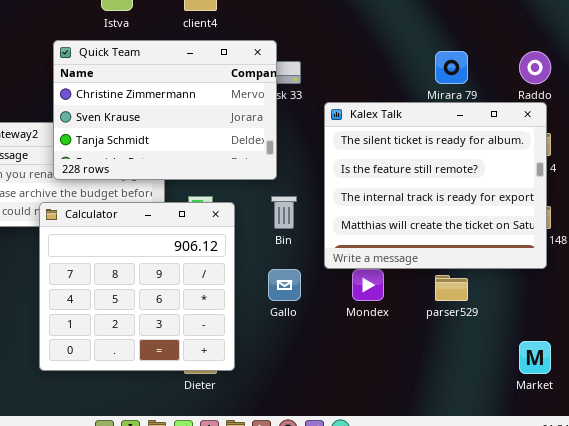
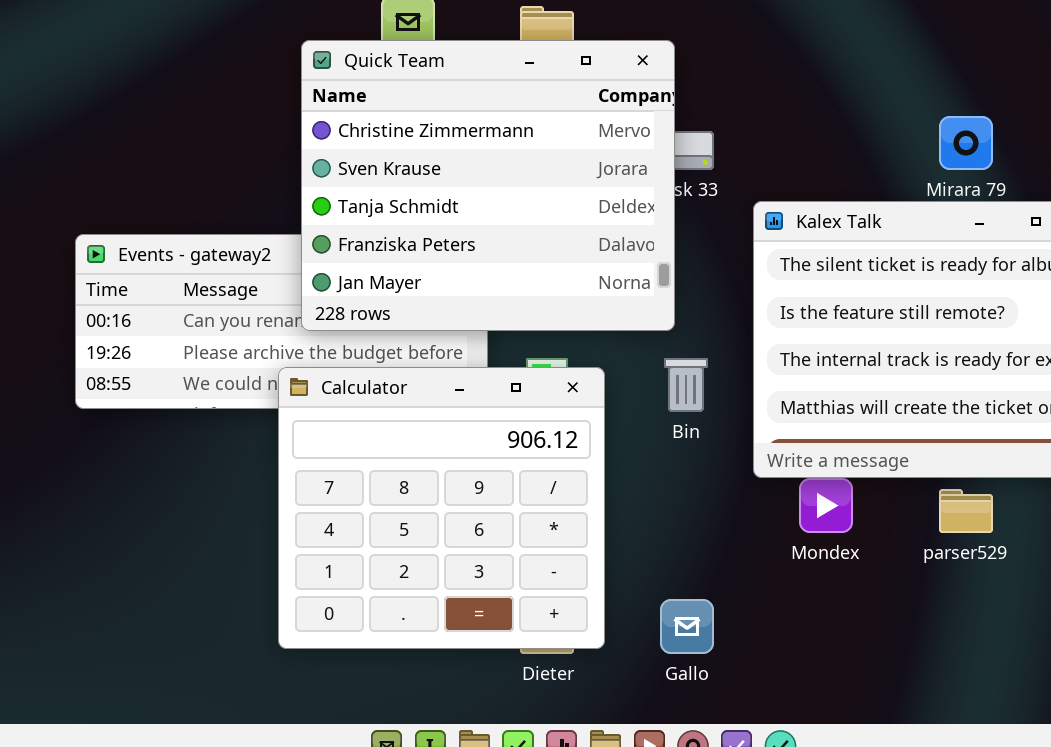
Quick Team: [53,40,277,180] -> [301,40,675,331], resized
Gallo: [268,269,301,301] -> [660,599,714,654], moved

